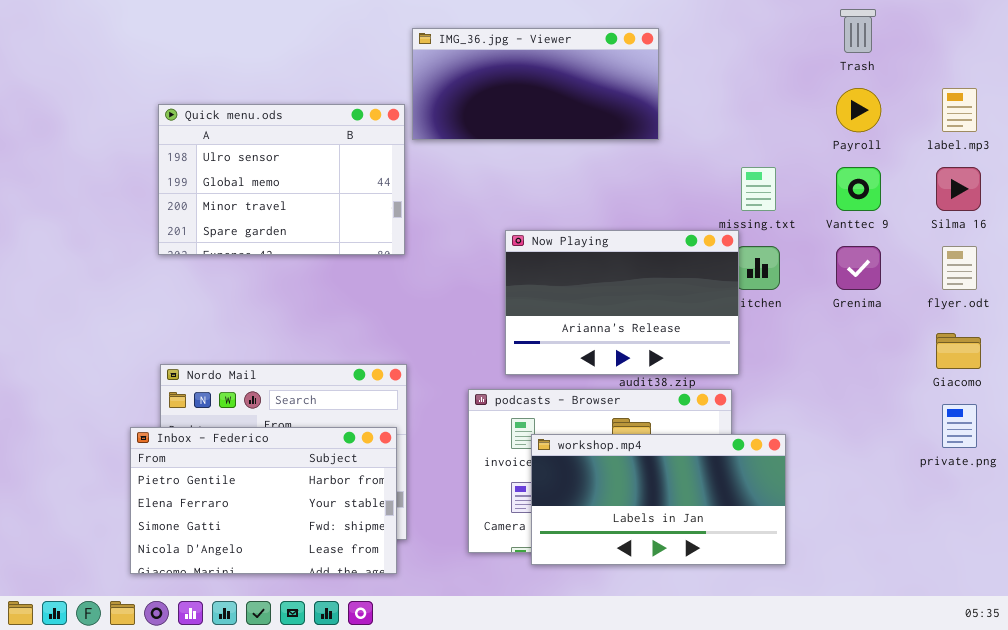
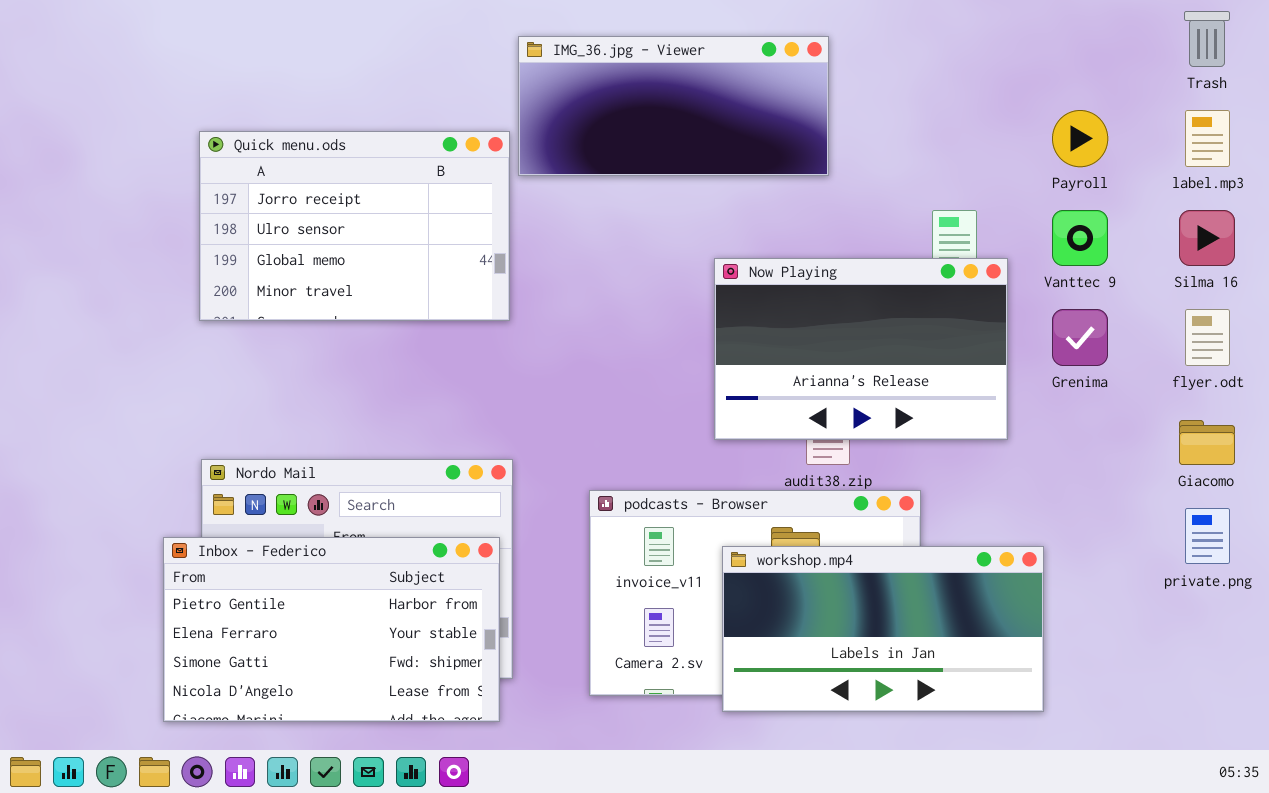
Trash: [840,9,876,53] -> [1184,11,1230,67], moved
Quick menu.ods: [158,104,405,255] -> [199,131,510,321], scrolled up 1 row
Now Playing: [505,230,739,375] -> [714,258,1008,440], moved
workshop.mp4: [531,434,786,565] -> [722,546,1044,712], moved

